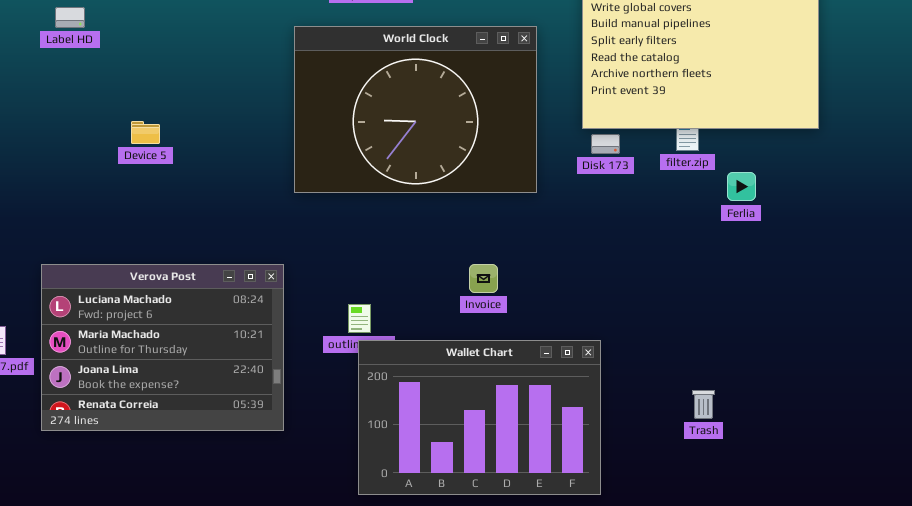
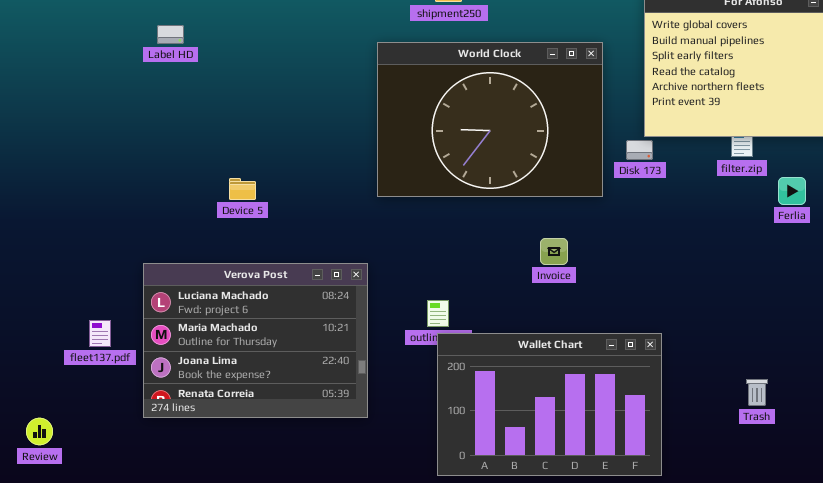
Device 5: [131,121,160,144] -> [229,178,256,200], moved
Disk 173: [591,134,620,154] -> [626,140,653,160], moved
Invoice: [469,264,498,293] -> [540,238,568,265], moved

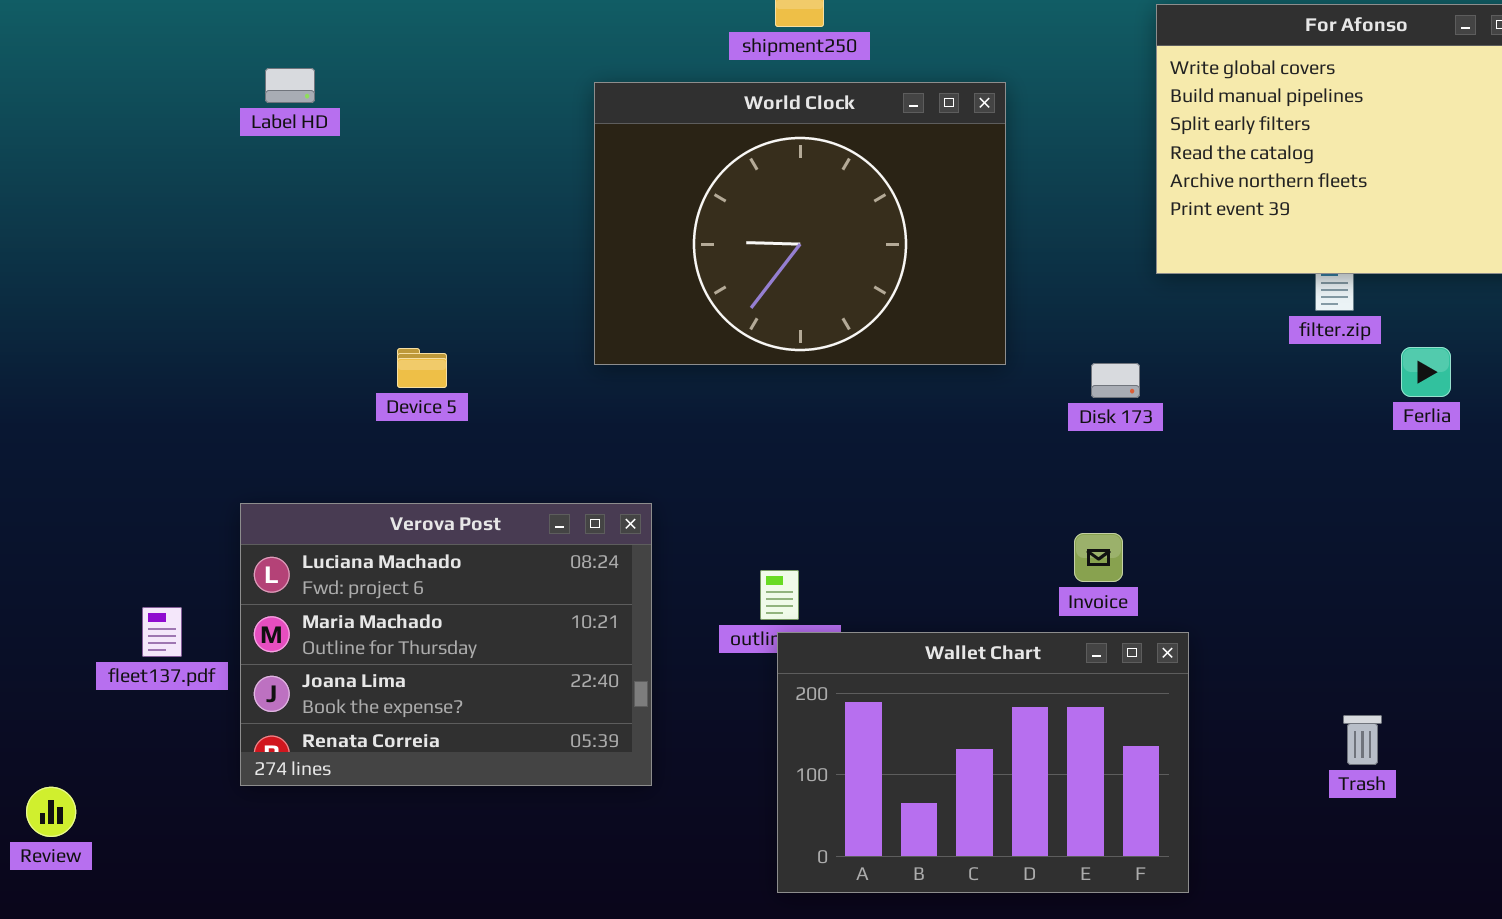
World Clock: [377,42,603,197] -> [594,82,1006,365], moved
Disk 173: [626,140,653,160] -> [1091,363,1140,398], moved
Invoice: [540,238,568,265] -> [1074,533,1123,582], moved

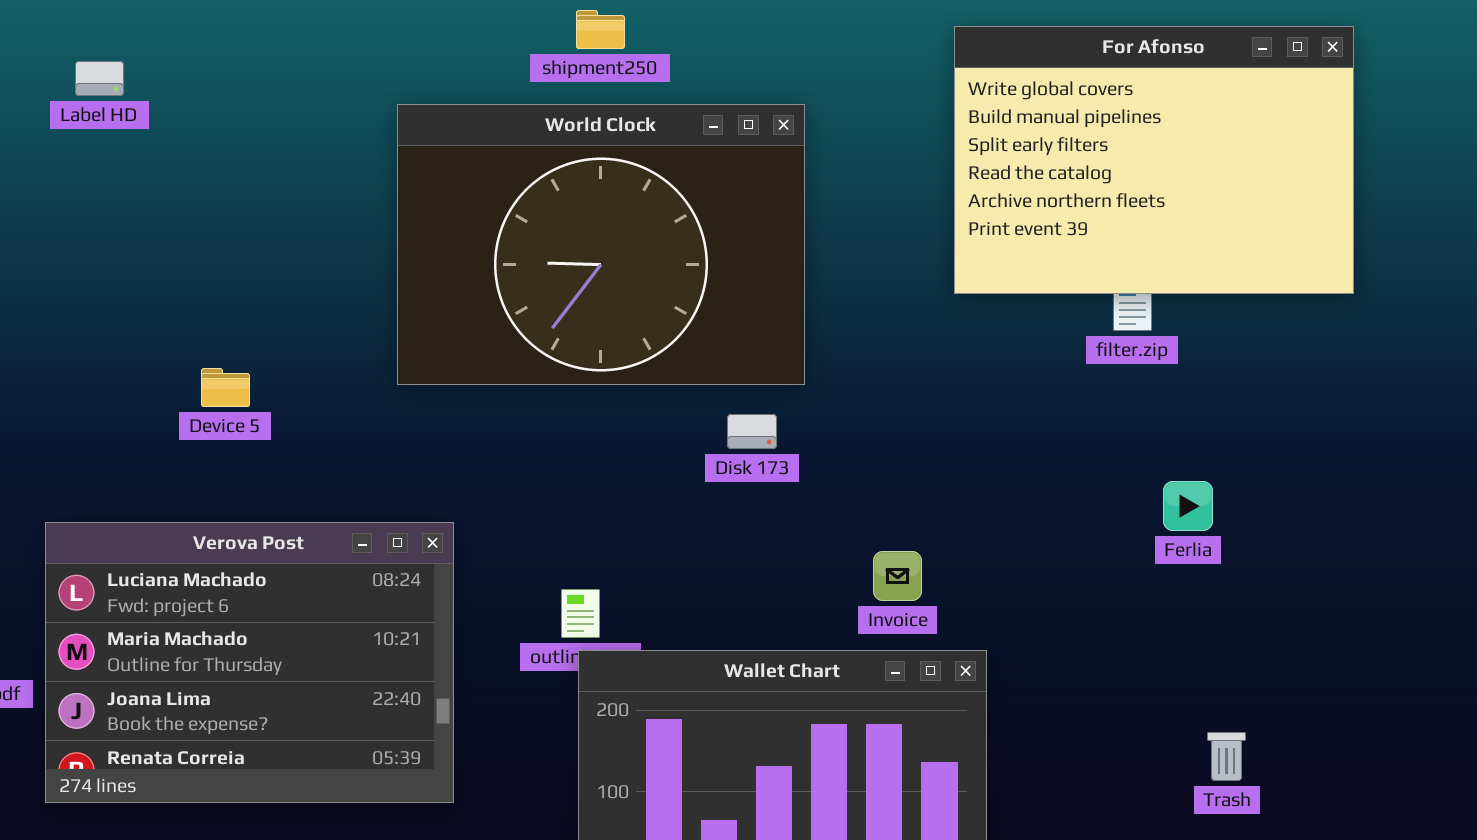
Label HD: [265,68,315,103] -> [75,61,124,96], moved
Ferlia: [1401,347,1451,397] -> [1163,481,1213,531], moved
Disk 173: [1091,363,1140,398] -> [727,414,777,449], moved
Trash: [1343,715,1382,765] -> [1207,732,1246,781], moved

